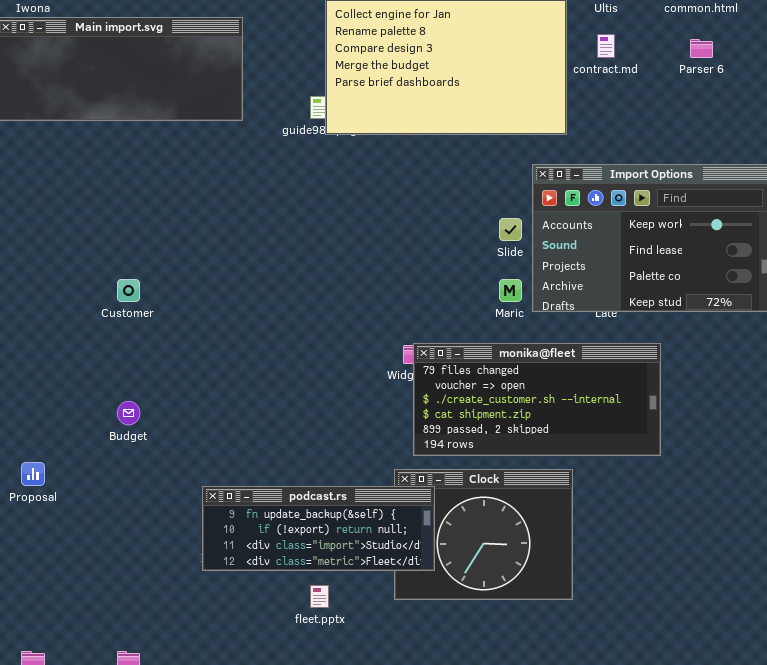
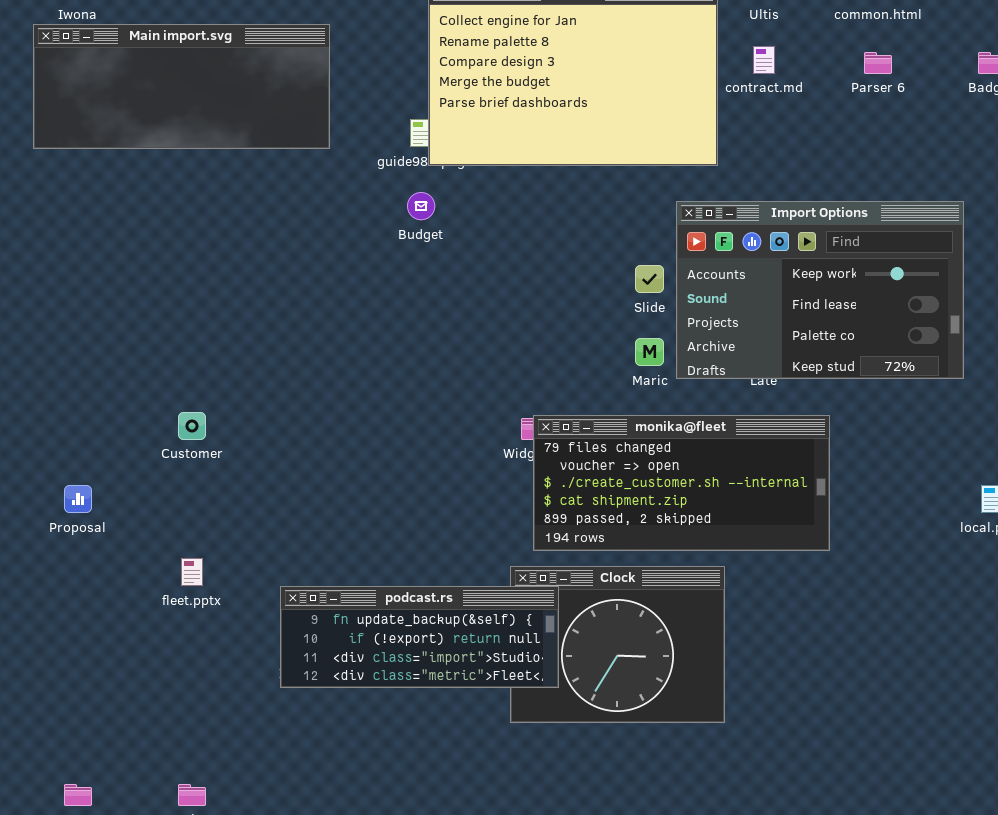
Customer: [117,279,140,302] -> [178,412,206,440], moved
Budget: [117,401,140,425] -> [407,192,435,220], moved
Proposal: [21,462,45,486] -> [64,485,92,513], moved
fleet.pptx: [310,585,329,608] -> [181,558,203,586], moved

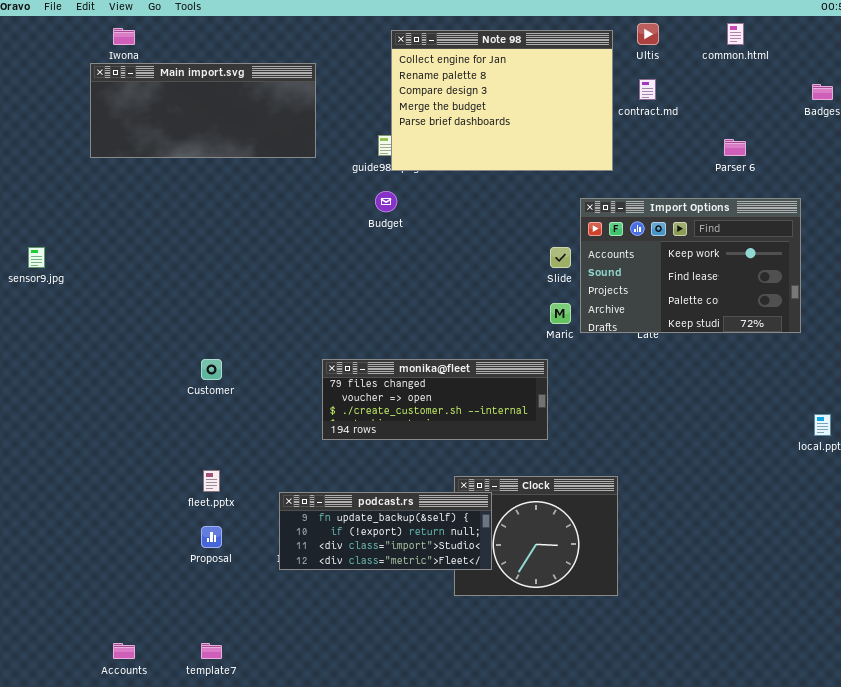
Parser 6: [864,52,892,74] -> [724,139,746,156], moved
monika@fleet: [533,415,830,551] -> [322,359,548,440], moved, resized
Proposal: [64,485,92,513] -> [201,526,222,548], moved

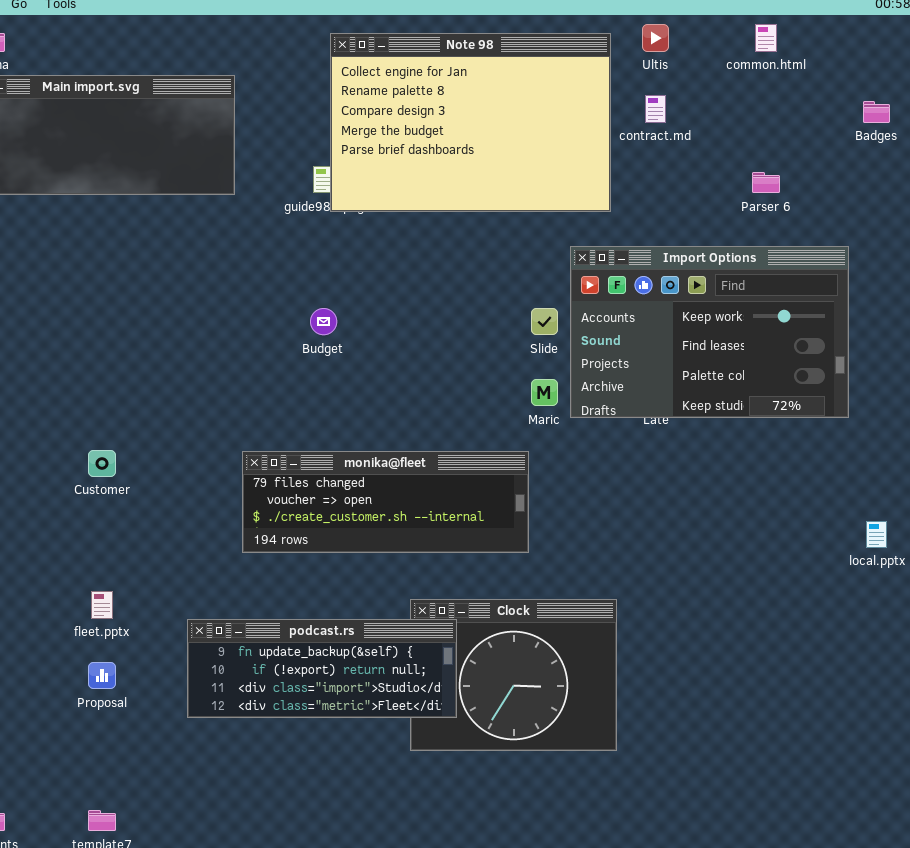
Budget: [375,191,397,212] -> [310,308,337,335], moved

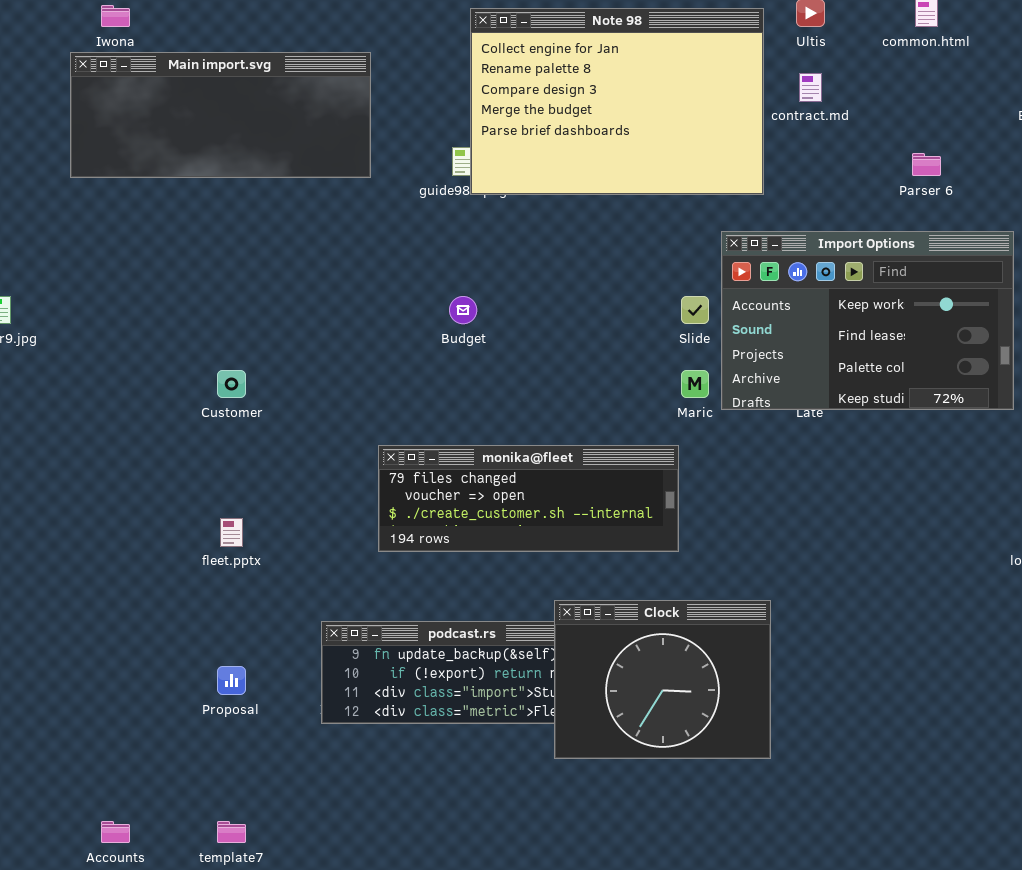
Customer: [88,450,116,477] -> [217,370,246,398], moved
fleet.pptx: [91,591,113,619] -> [220,518,243,547], moved
Clock: [410,599,617,751] -> [554,600,771,759], raised

